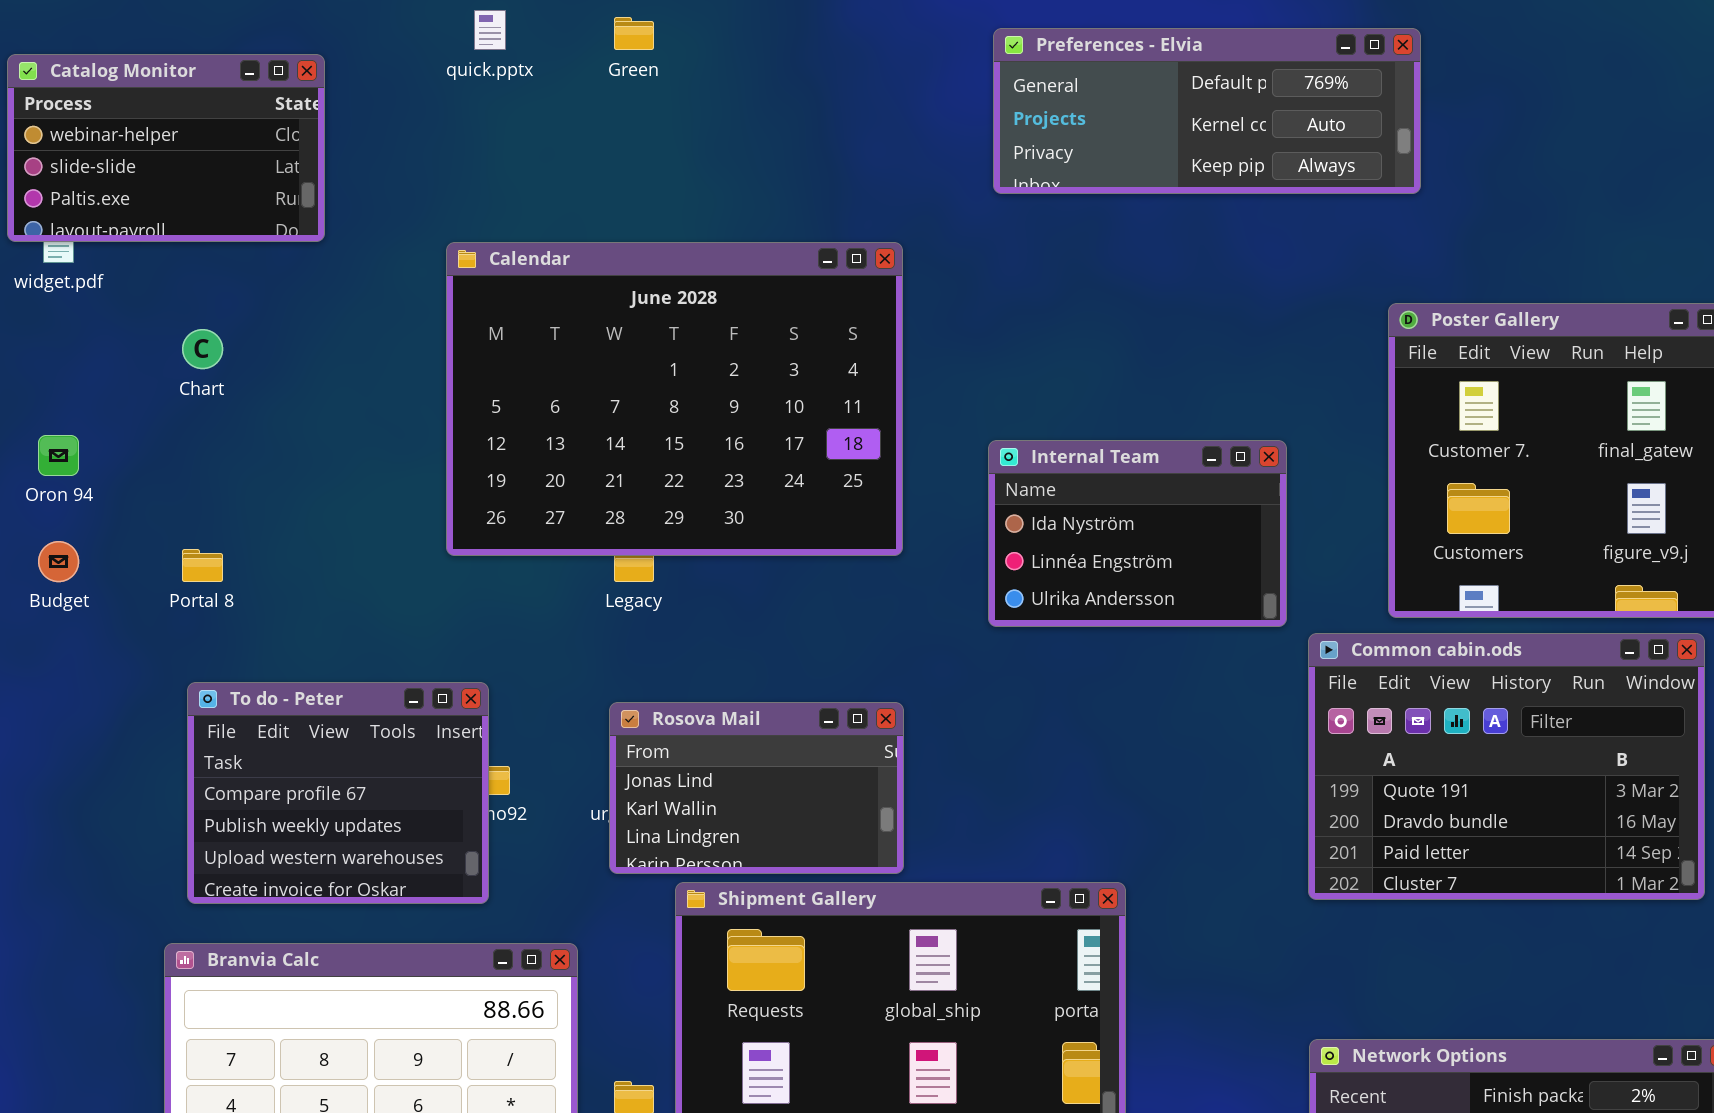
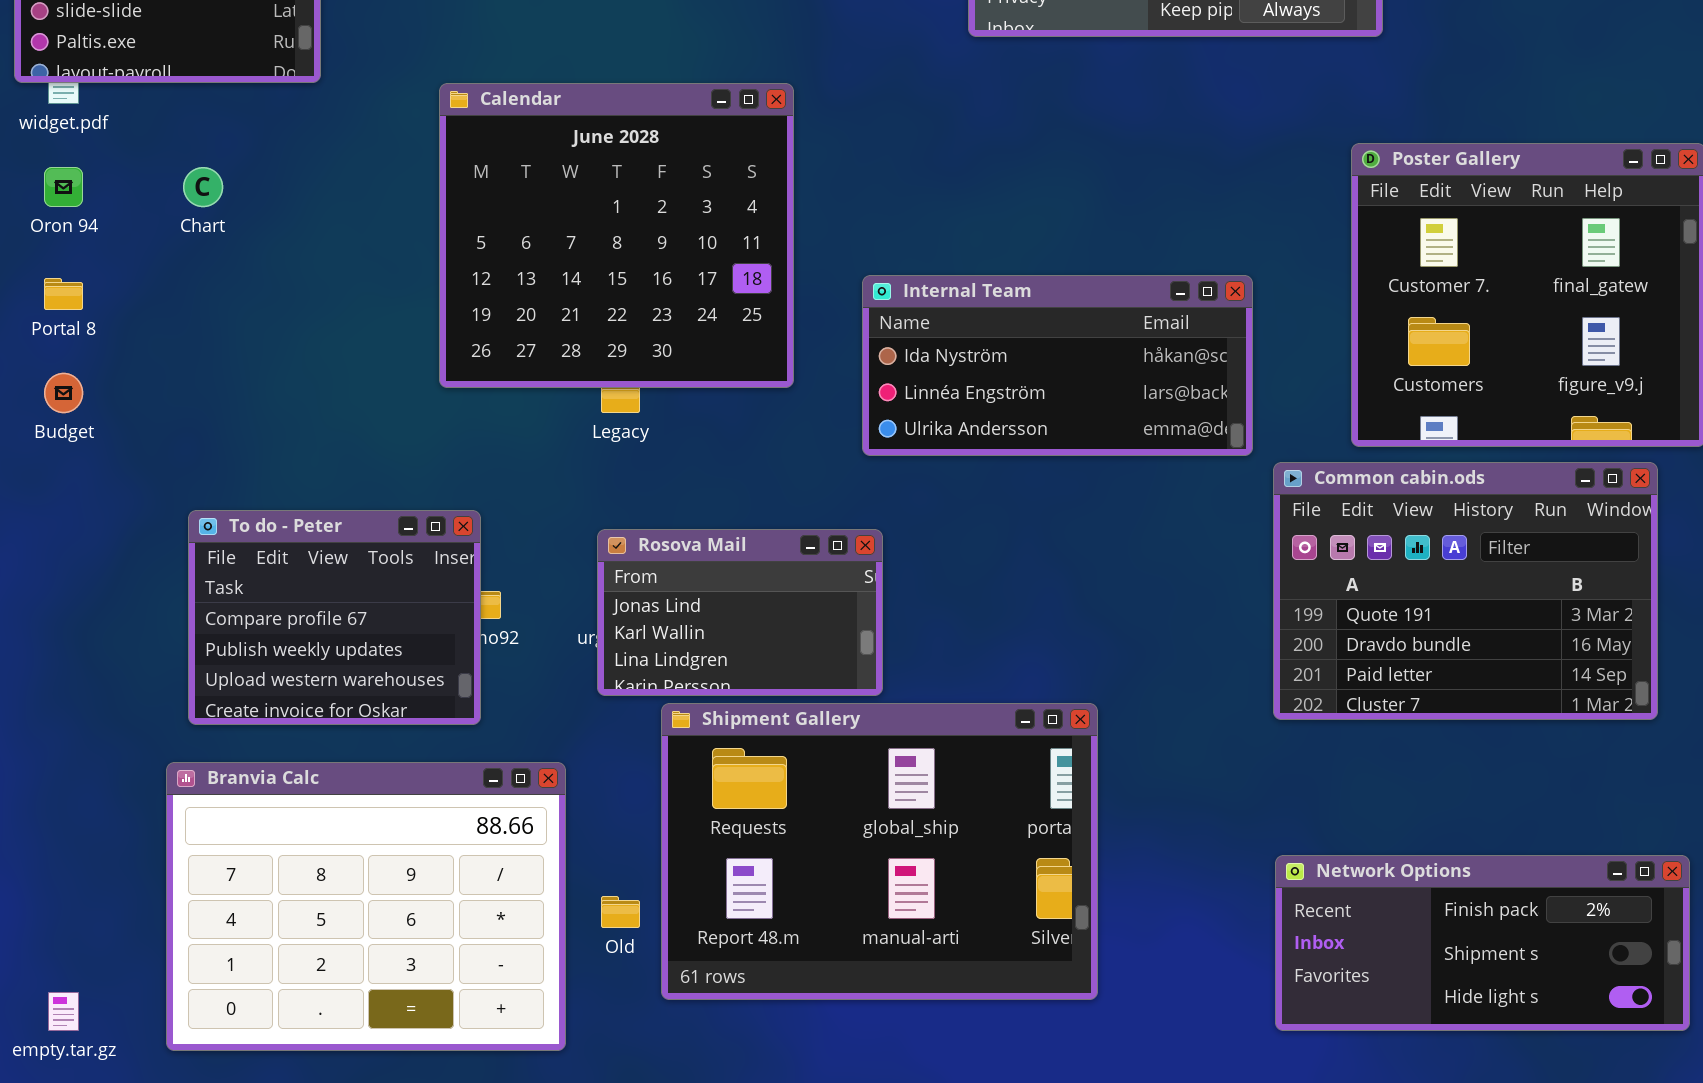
Calendar: [446,242,903,556] -> [439,83,794,388], resized
Oron 94: [38,435,79,476] -> [44,167,83,207], moved
Internal Team: [988,440,1287,627] -> [862,275,1253,456], resized
Portal 8: [182,549,223,582] -> [44,278,83,310], moved

